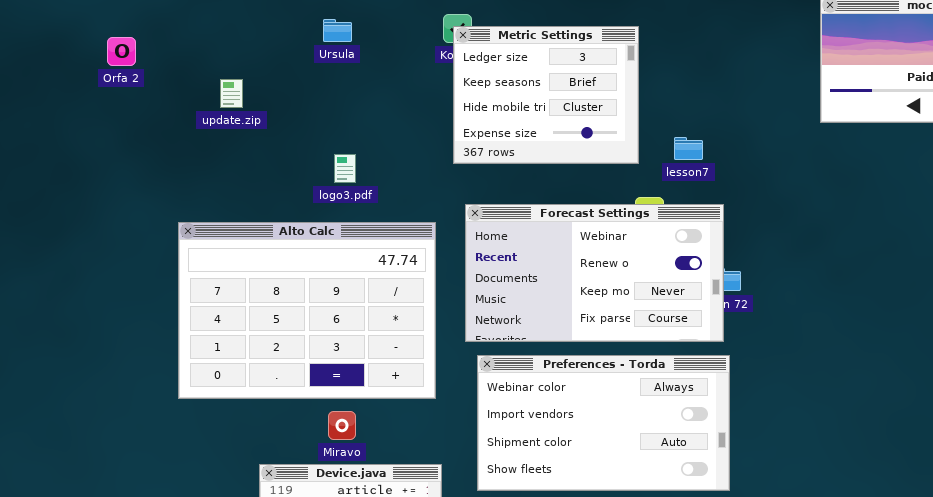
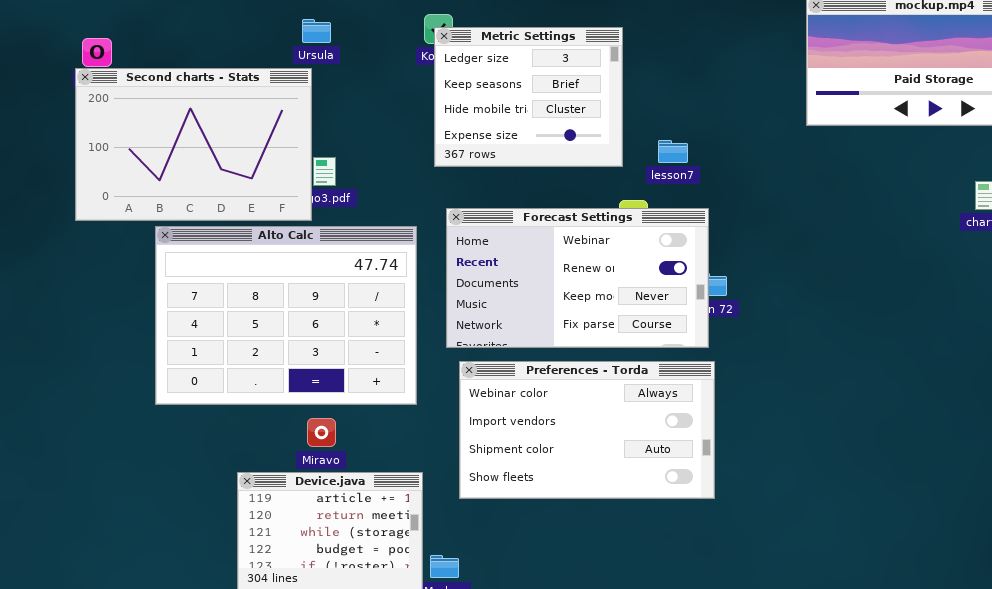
Second charts - Stats: none -> [75,68,312,221], opened

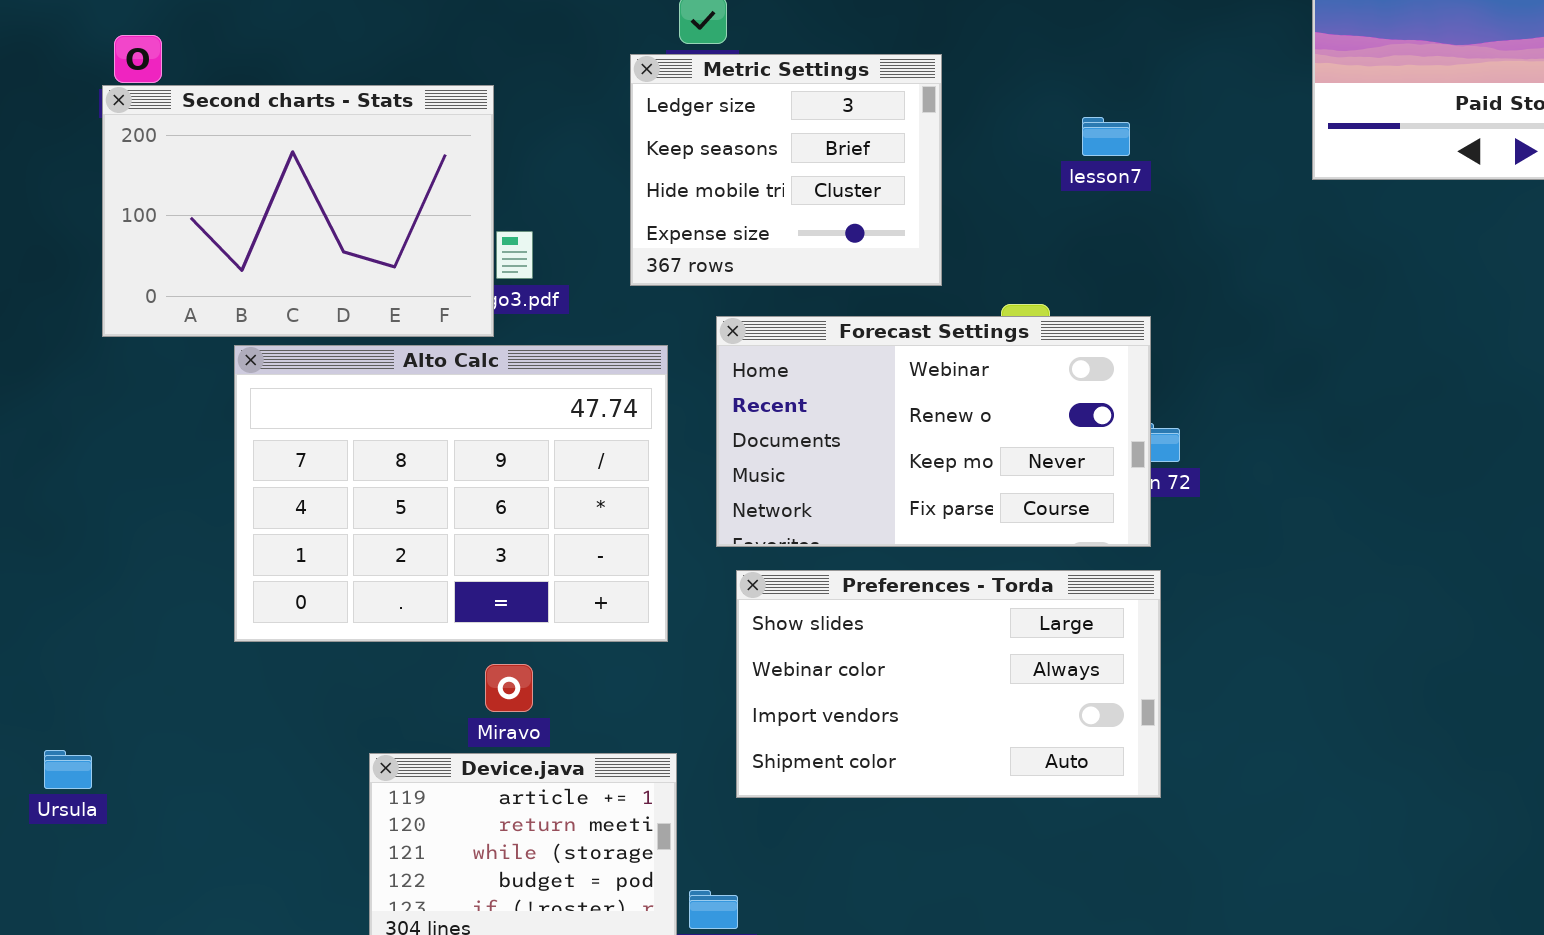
Ursula: [302,19,331,43] -> [44,750,92,789], moved
Metric Settings: [434,27,623,167] -> [630,54,942,286], moved
lesson7: [658,140,688,163] -> [1082,117,1130,156], moved
Preferences - Torda: [459,361,715,499] -> [736,570,1161,798], scrolled up 1 row

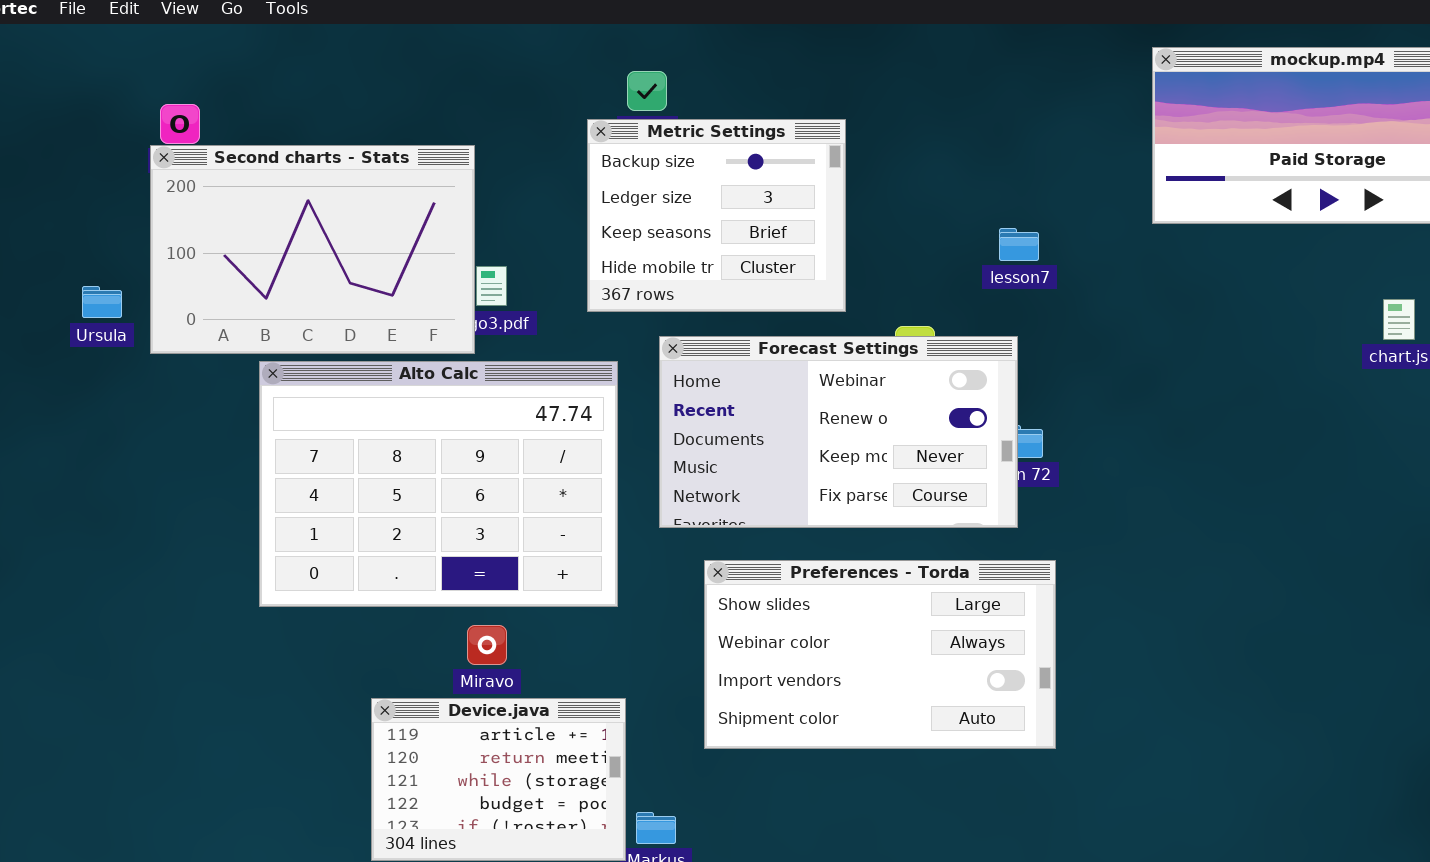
Metric Settings: [630,54,942,286] -> [587,119,846,312], scrolled up 1 row
lesson7: [1082,117,1130,156] -> [999,228,1039,261], moved
Preferences - Torda: [736,570,1161,798] -> [704,560,1056,749], moved
Ursula: [44,750,92,789] -> [82,286,122,318], moved

